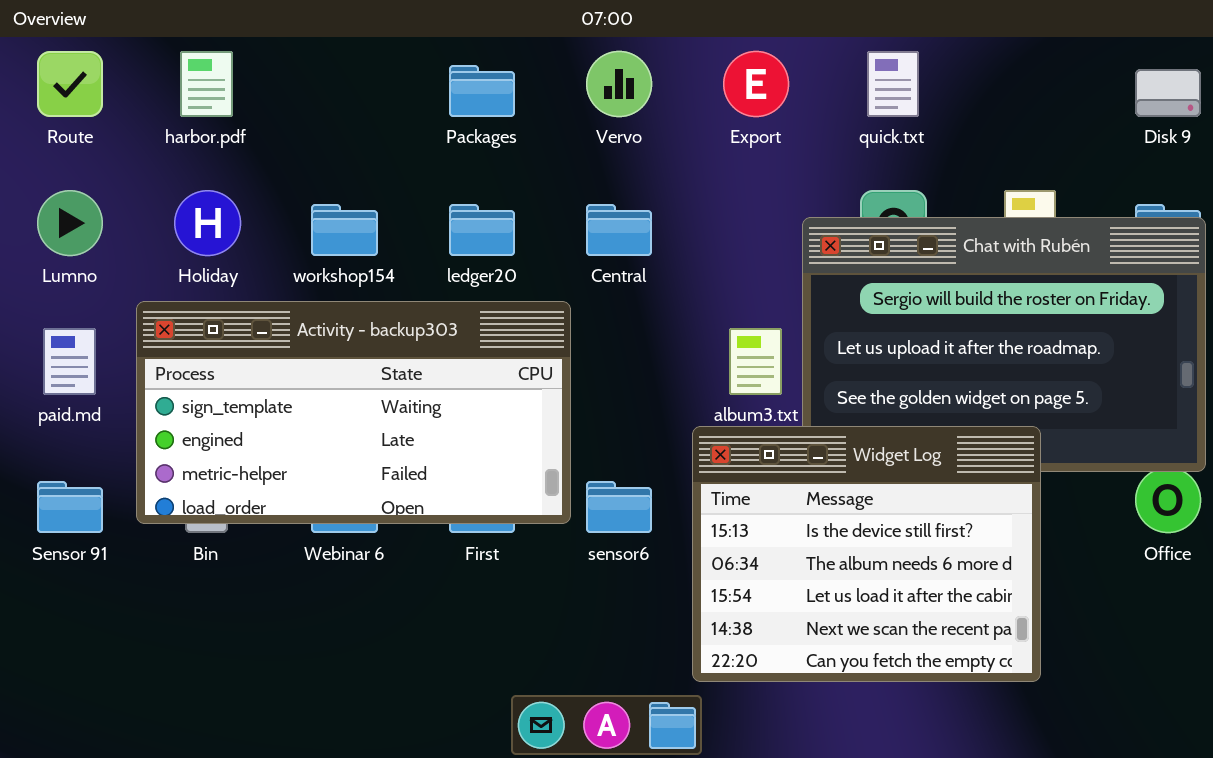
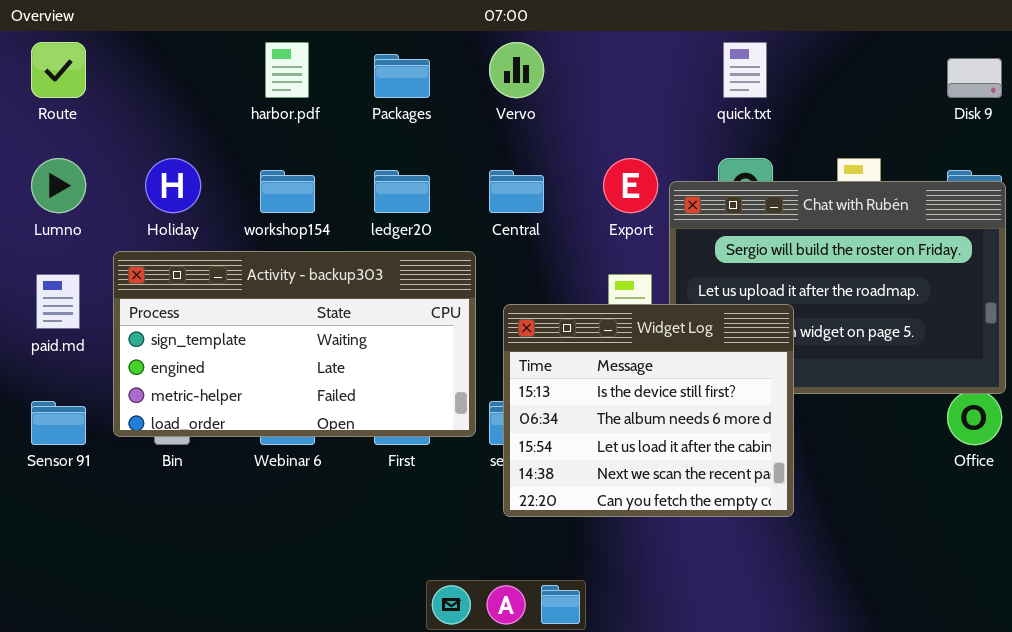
harbor.pdf: [180,51,233,117] -> [265,42,309,98], moved
Export: [723,51,789,117] -> [603,158,658,213], moved
Widget Log: [692,426,1041,682] -> [503,304,794,517], moved

